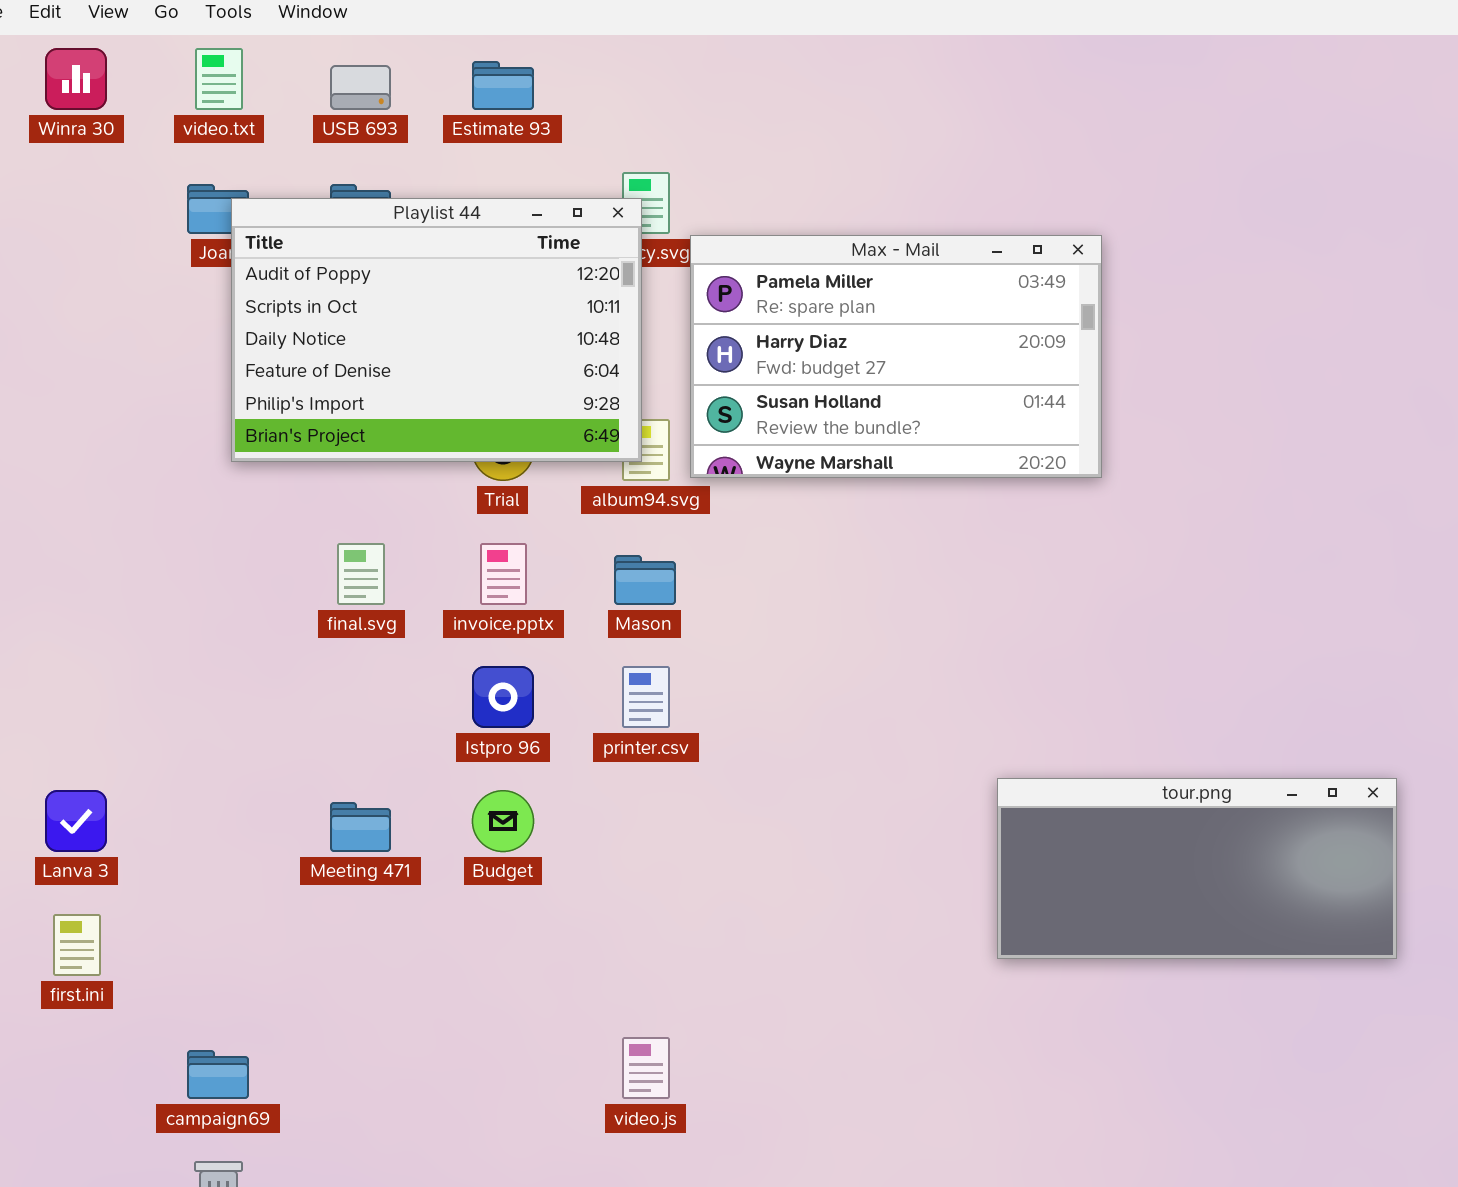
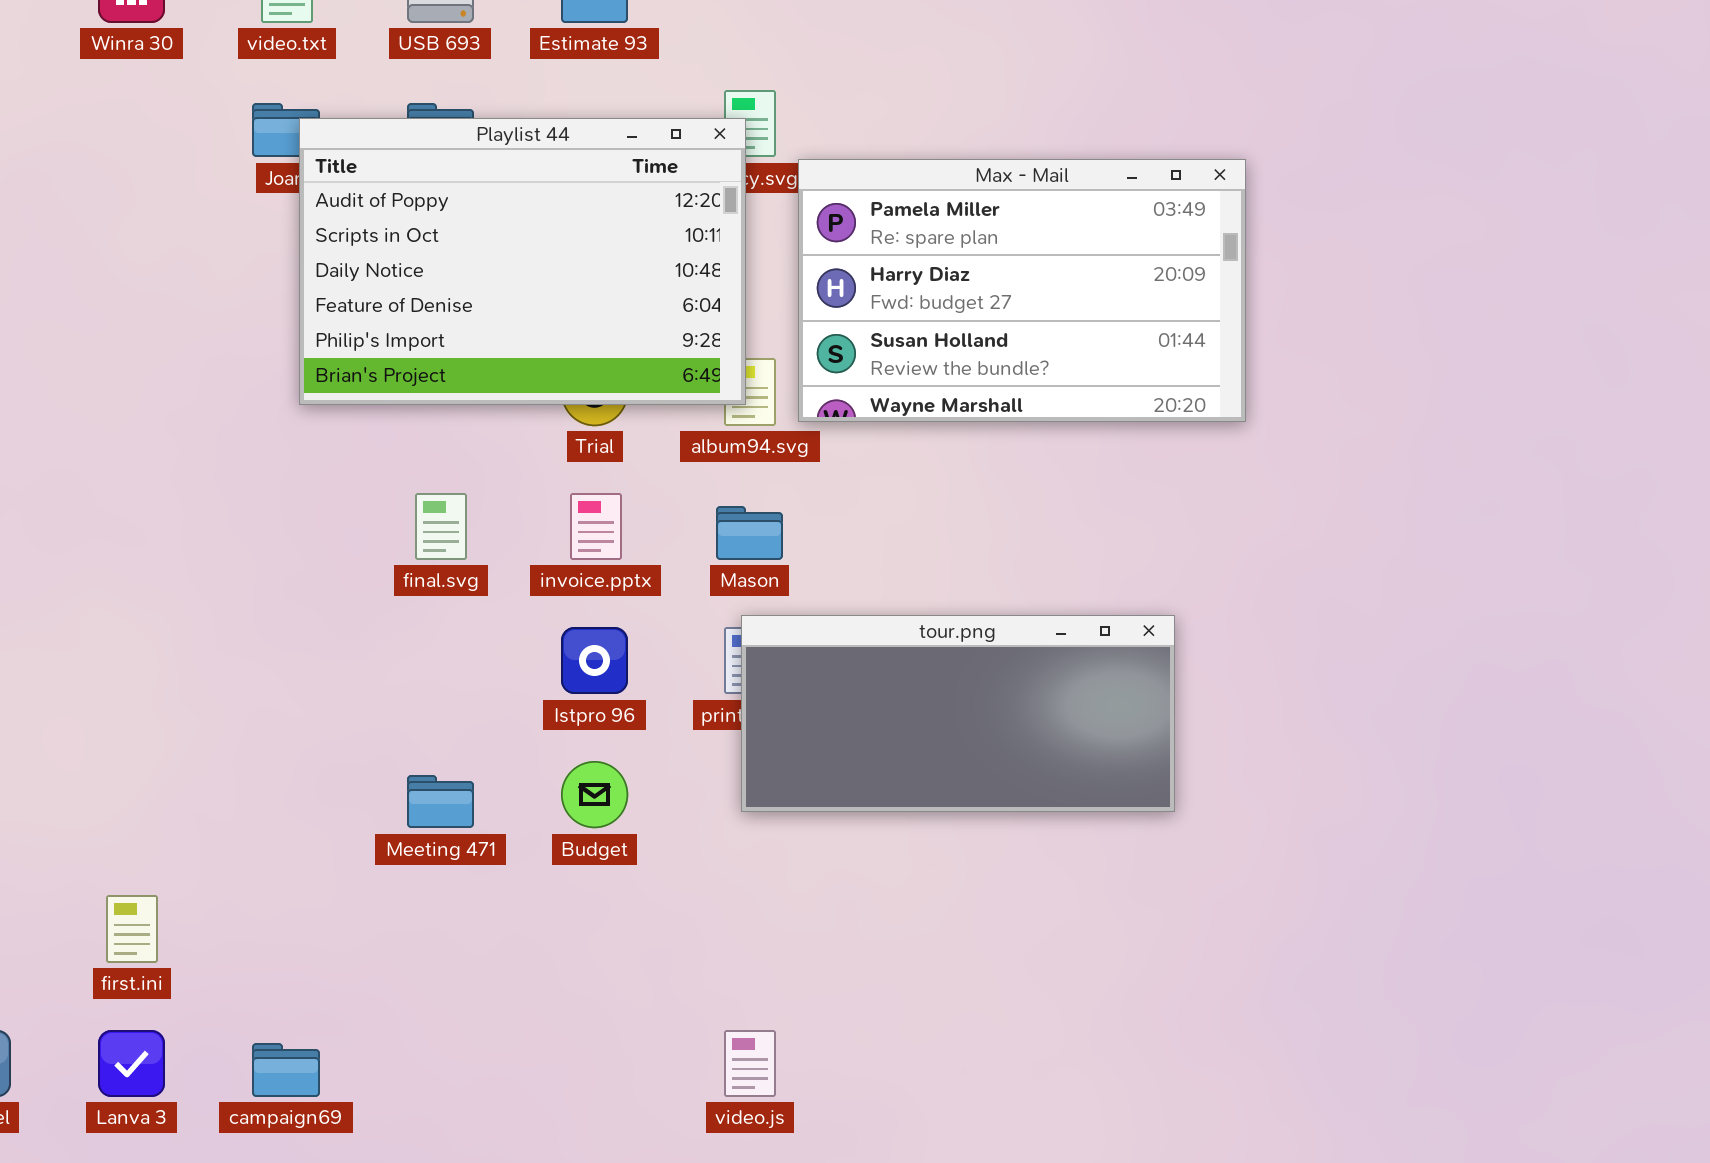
tour.png: [997,778,1397,959] -> [741,615,1175,812], moved
Lanva 3: [45,790,107,852] -> [98,1030,165,1097], moved

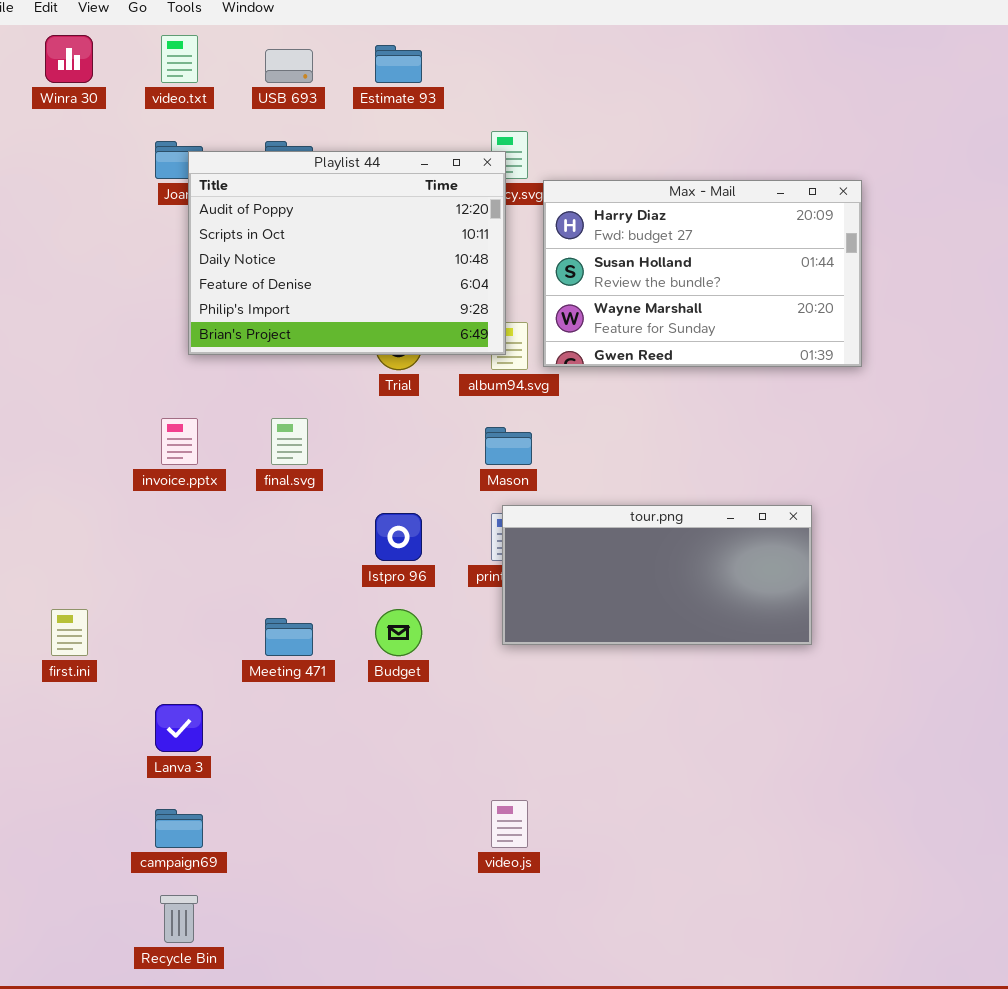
Max - Mail: [798,159,1246,422] -> [543,180,862,367], scrolled down 1 row
invoice.pptx: [570,493,622,560] -> [161,418,198,465], moved
first.ini: [106,895,158,963] -> [51,609,88,656], moved
Lanva 3: [98,1030,165,1097] -> [155,704,203,752], moved

